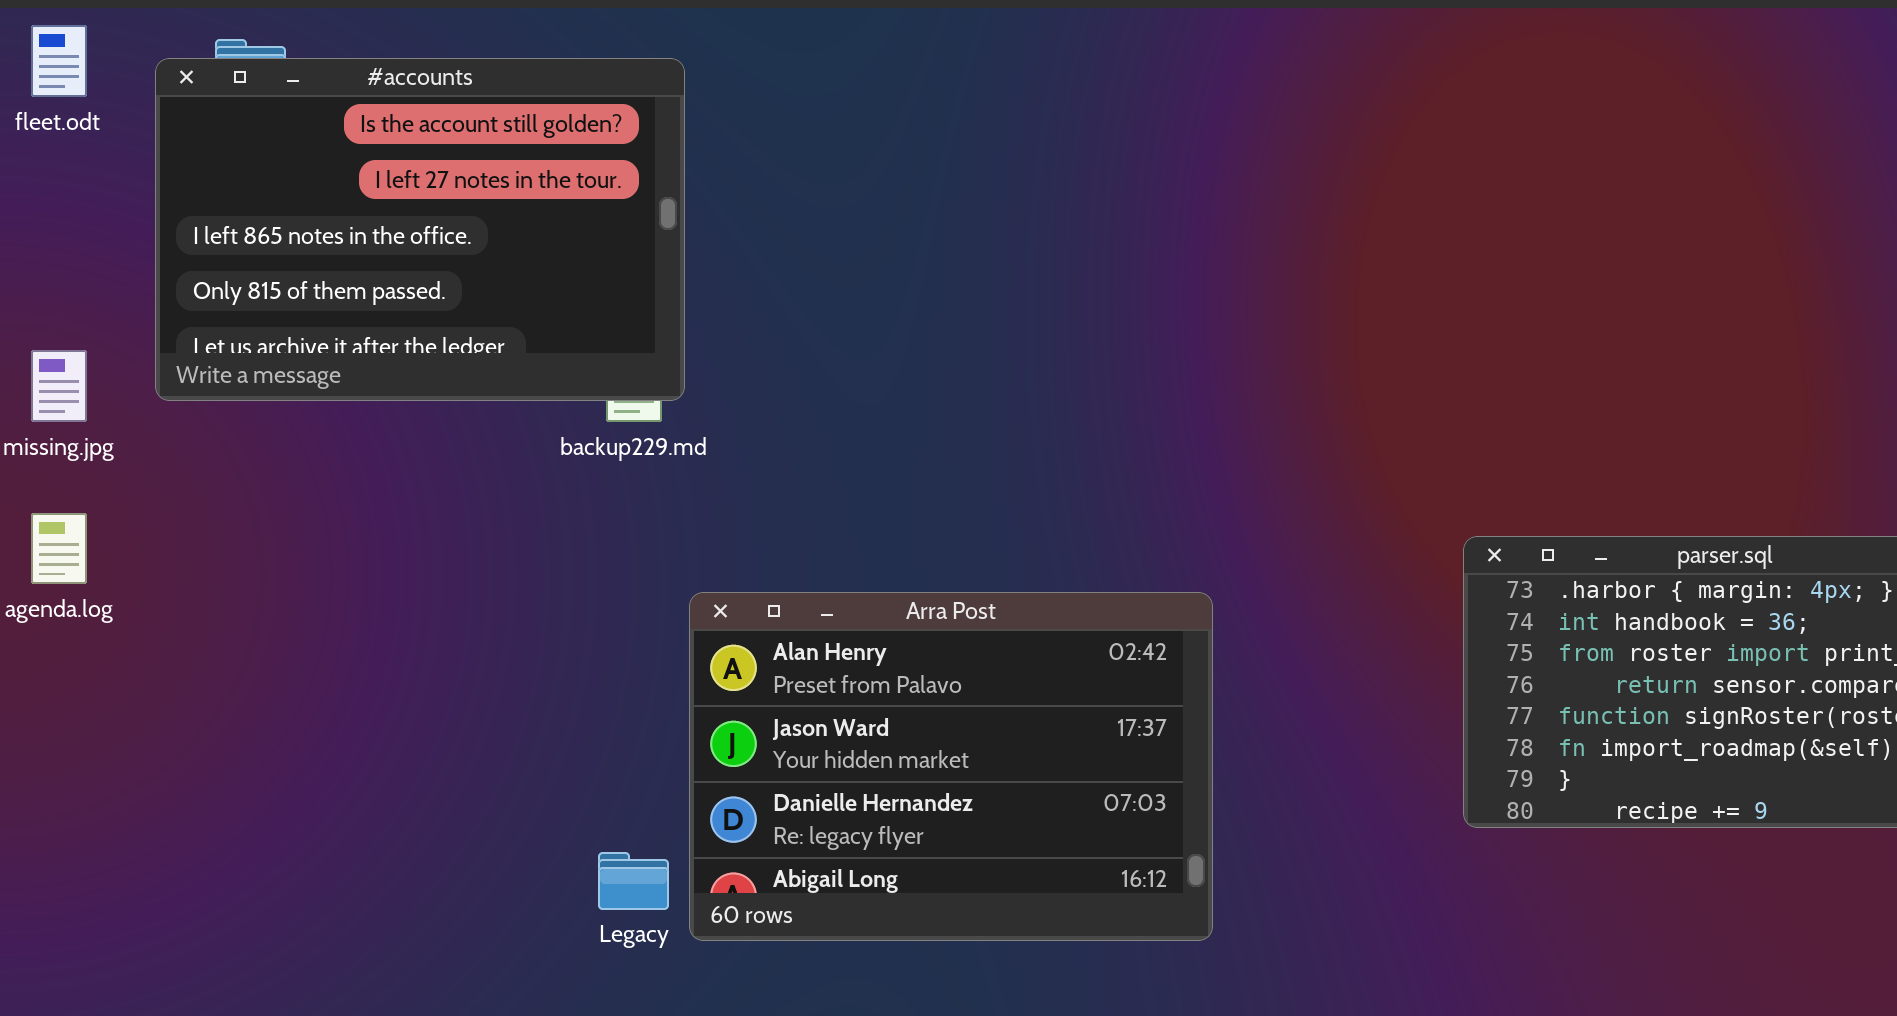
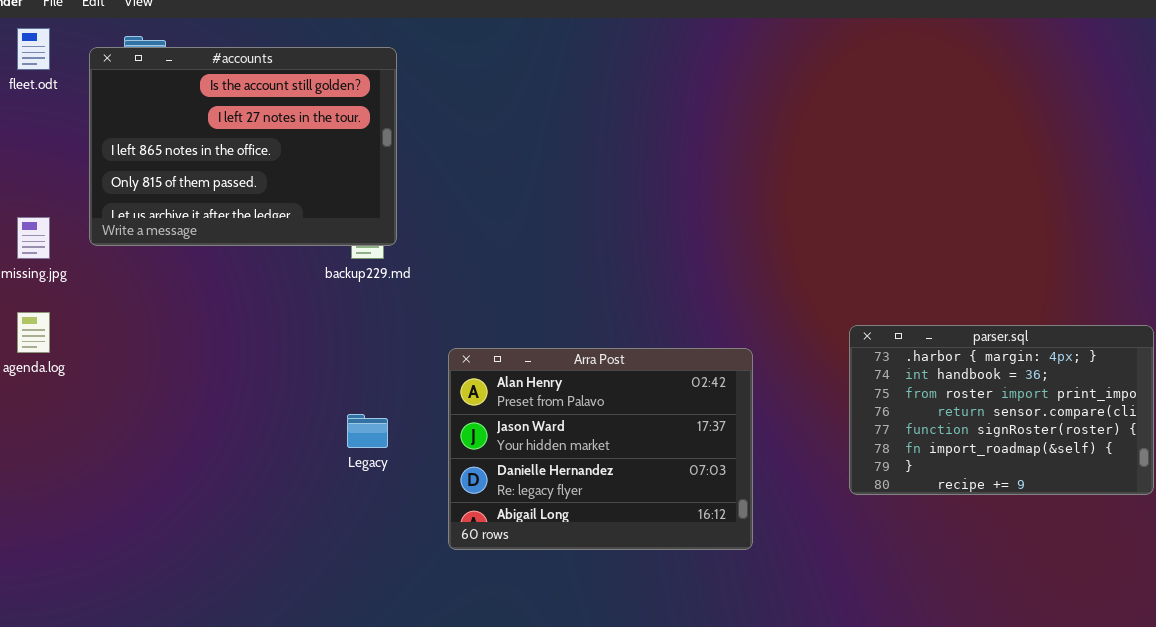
Arra Post: [689,592,1213,941] -> [448,348,753,550], moved
Legacy: [598,852,669,910] -> [347,414,388,448], moved

